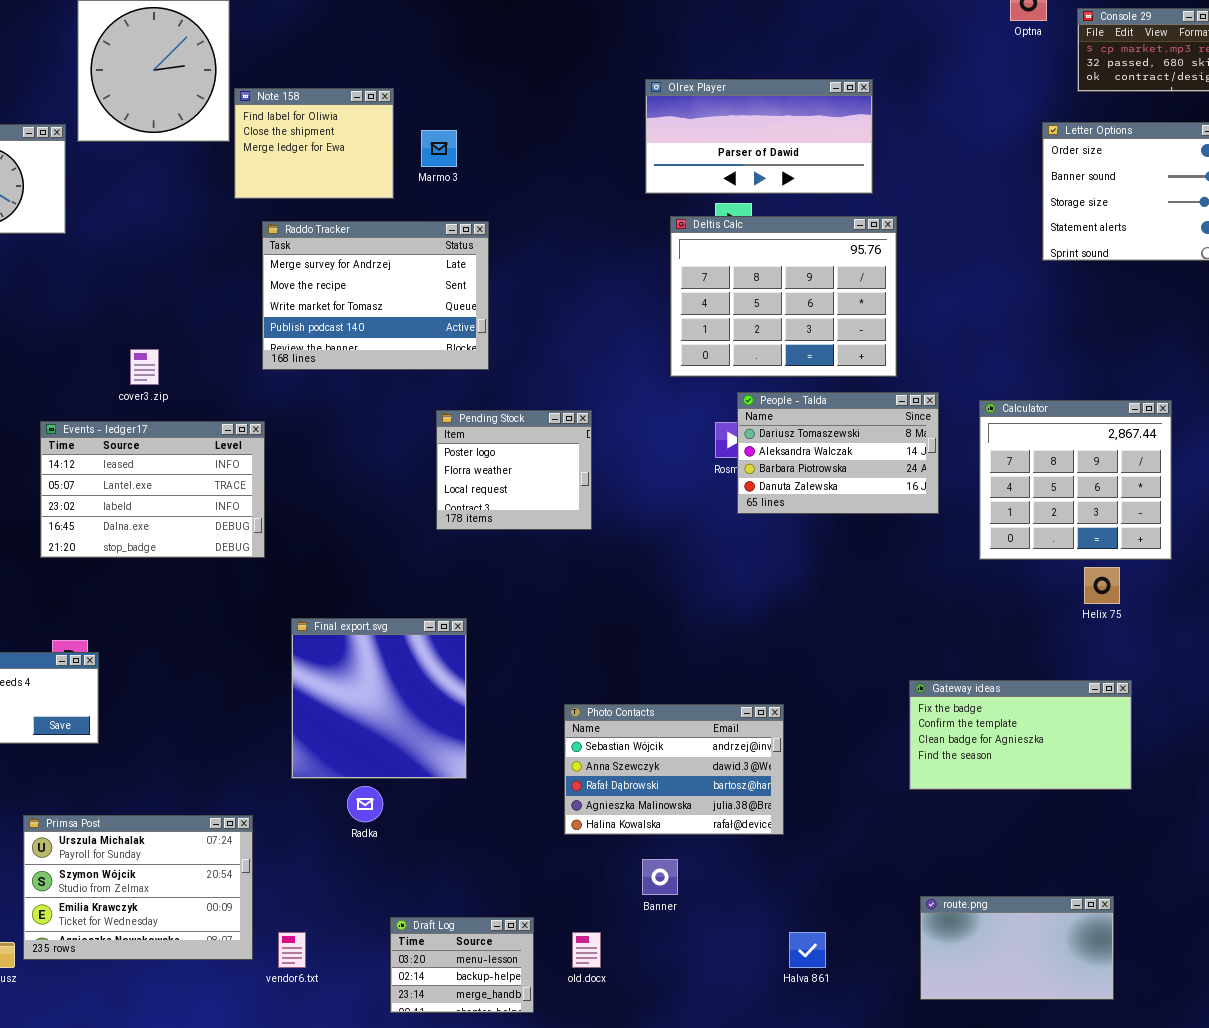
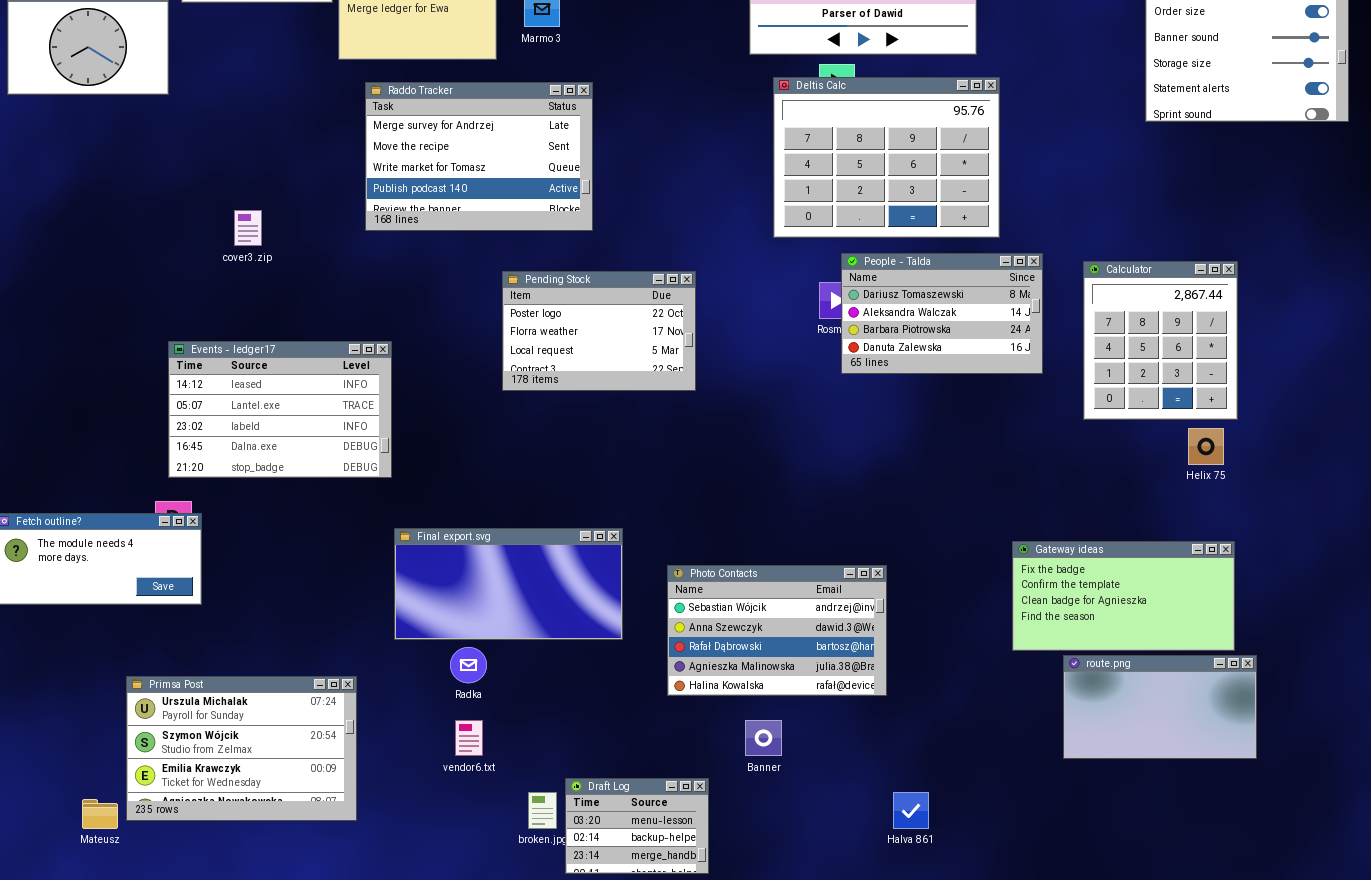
Calculator: [979,400,1172,560] -> [1083,261,1238,420], resized
Pending Stock: [436,410,592,530] -> [502,271,696,391], resized
Events - ledger17: [40,421,265,558] -> [168,341,392,478], moved
Final export.svg: [291,618,467,779] -> [394,528,623,640], resized
route.png: [920,896,1114,1000] -> [1063,655,1257,759], moved
Draft Log: [390,917,534,1013] -> [565,778,709,874], moved
vendor6.txt: [278,932,306,968] -> [455,720,483,756], moved

